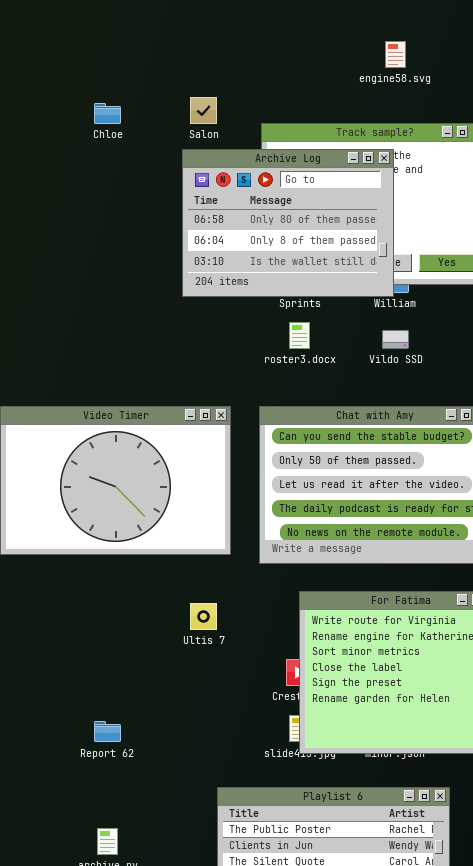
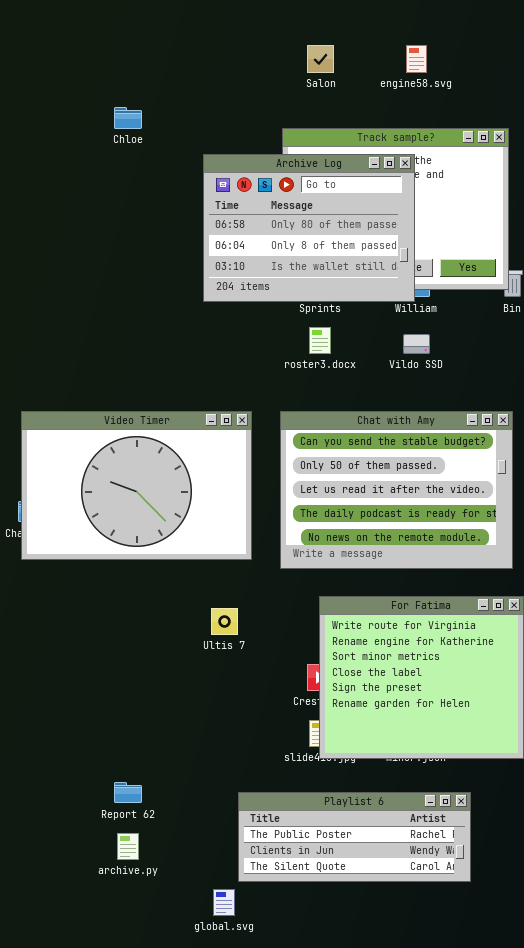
Salon: [190,97,217,124] -> [307,45,334,73], moved
Report 62: [94,721,121,742] -> [114,782,142,803], moved

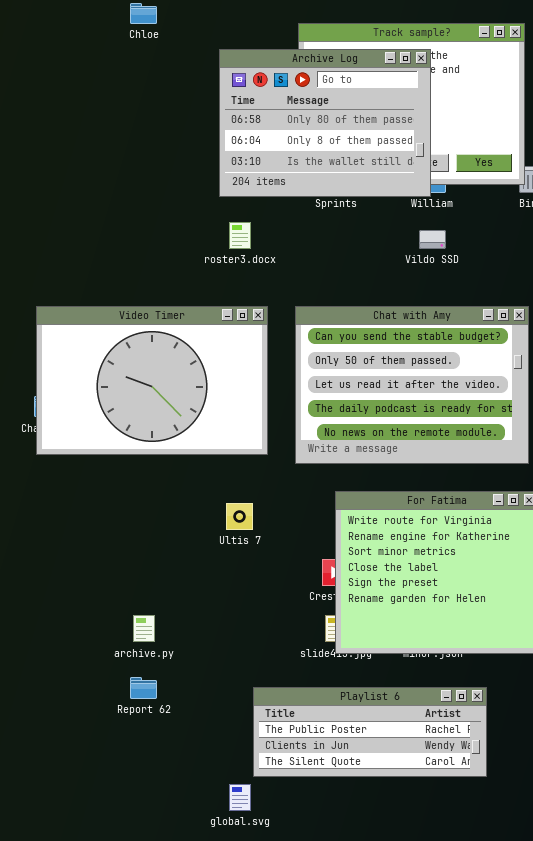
roster3.docx: [309,327,331,354] -> [229,222,251,249], moved
archive.py: [117,833,139,860] -> [133,615,155,642], moved

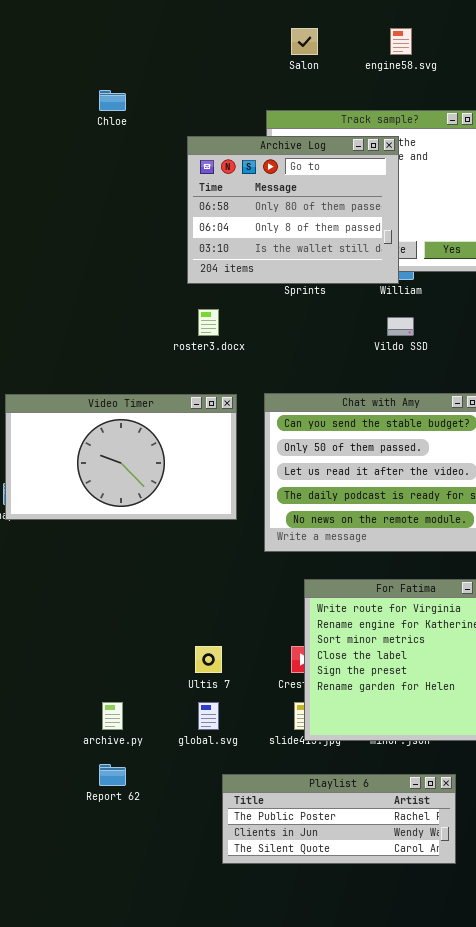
Video Timer: [36,306,268,455] -> [5,394,237,520], resized
Ultis 7: [226,503,253,530] -> [195,646,222,673], moved
global.svg: [229,784,251,811] -> [198,702,219,730], moved

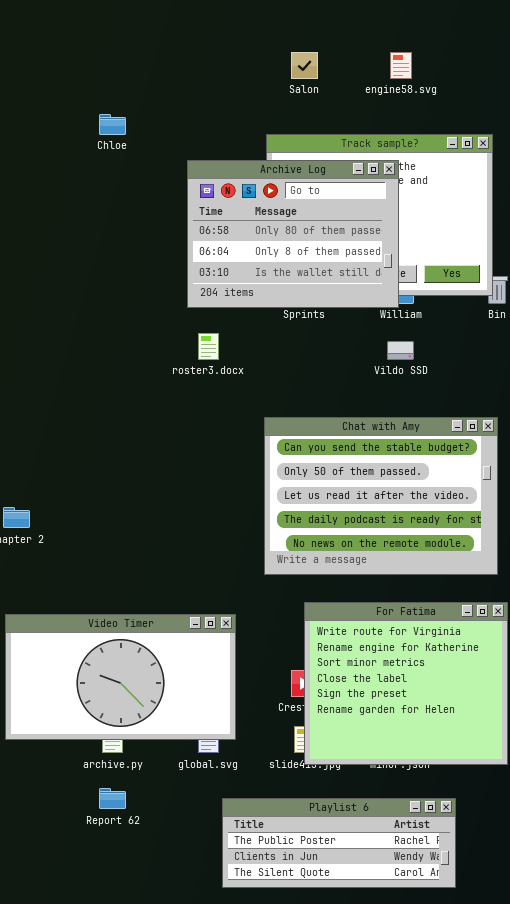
Video Timer: [5,394,237,520] -> [5,614,236,740], moved

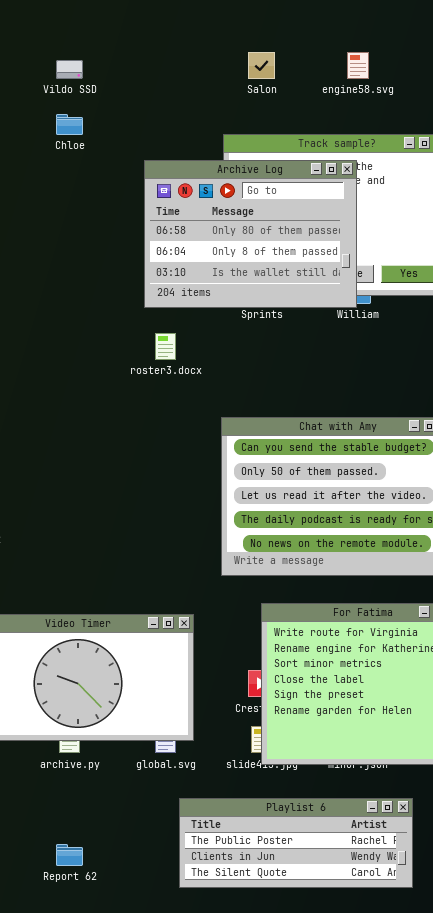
Vildo SSD: [387,341,414,360] -> [56,60,83,79], moved
Report 62: [99,788,126,809] -> [56,844,83,866], moved

